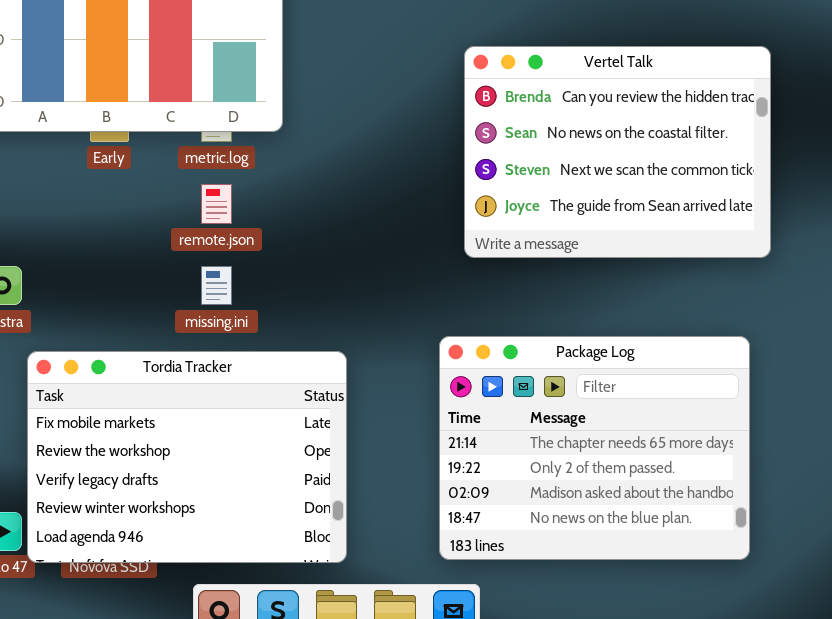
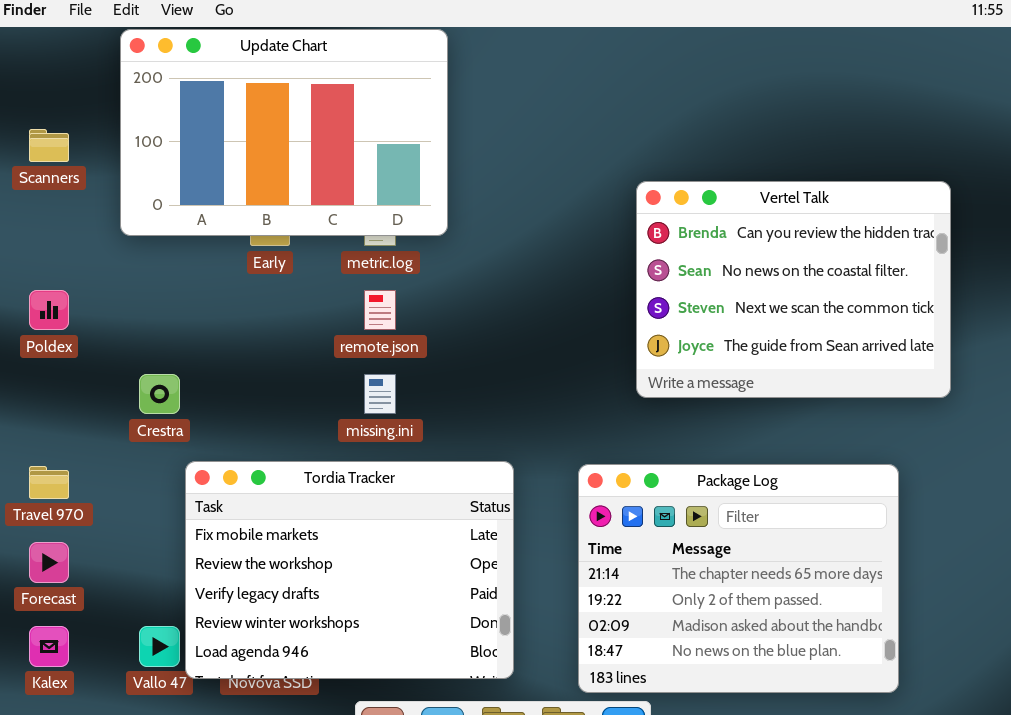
Vertel Talk: [464,46,771,258] -> [636,181,951,398], moved
Package Log: [439,336,750,560] -> [578,464,899,693], moved

